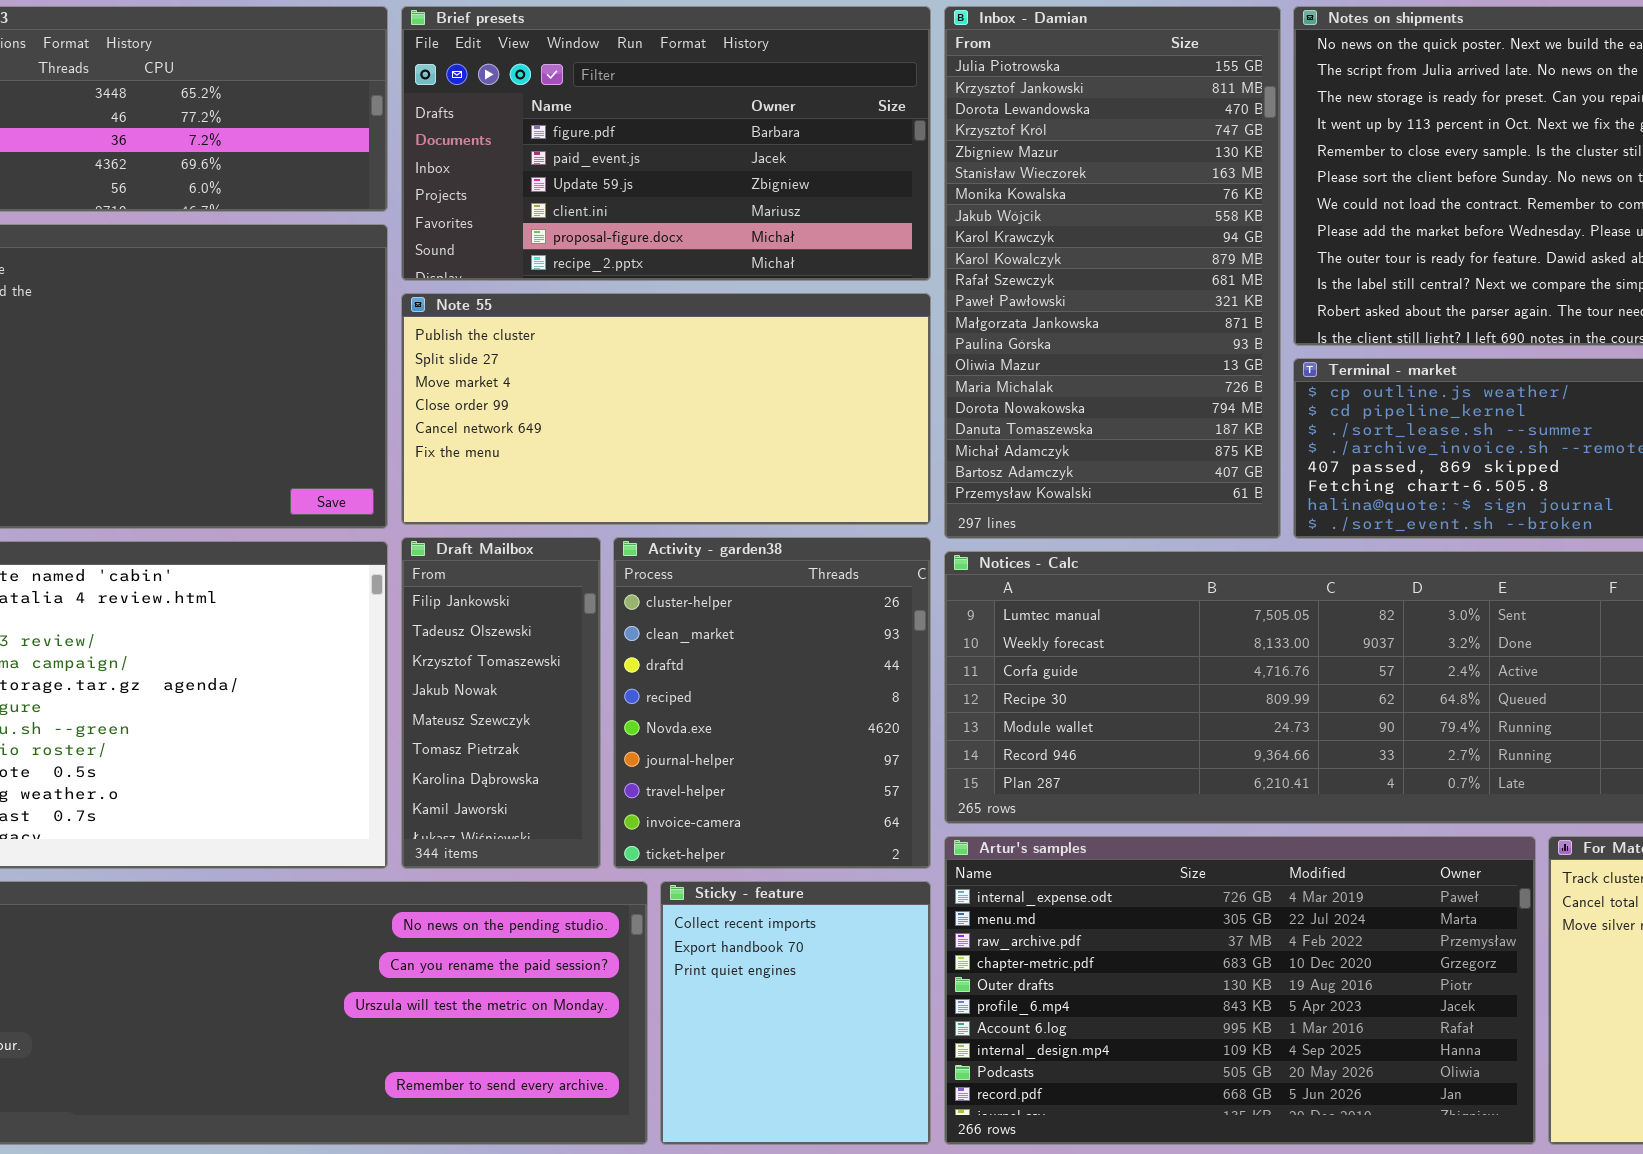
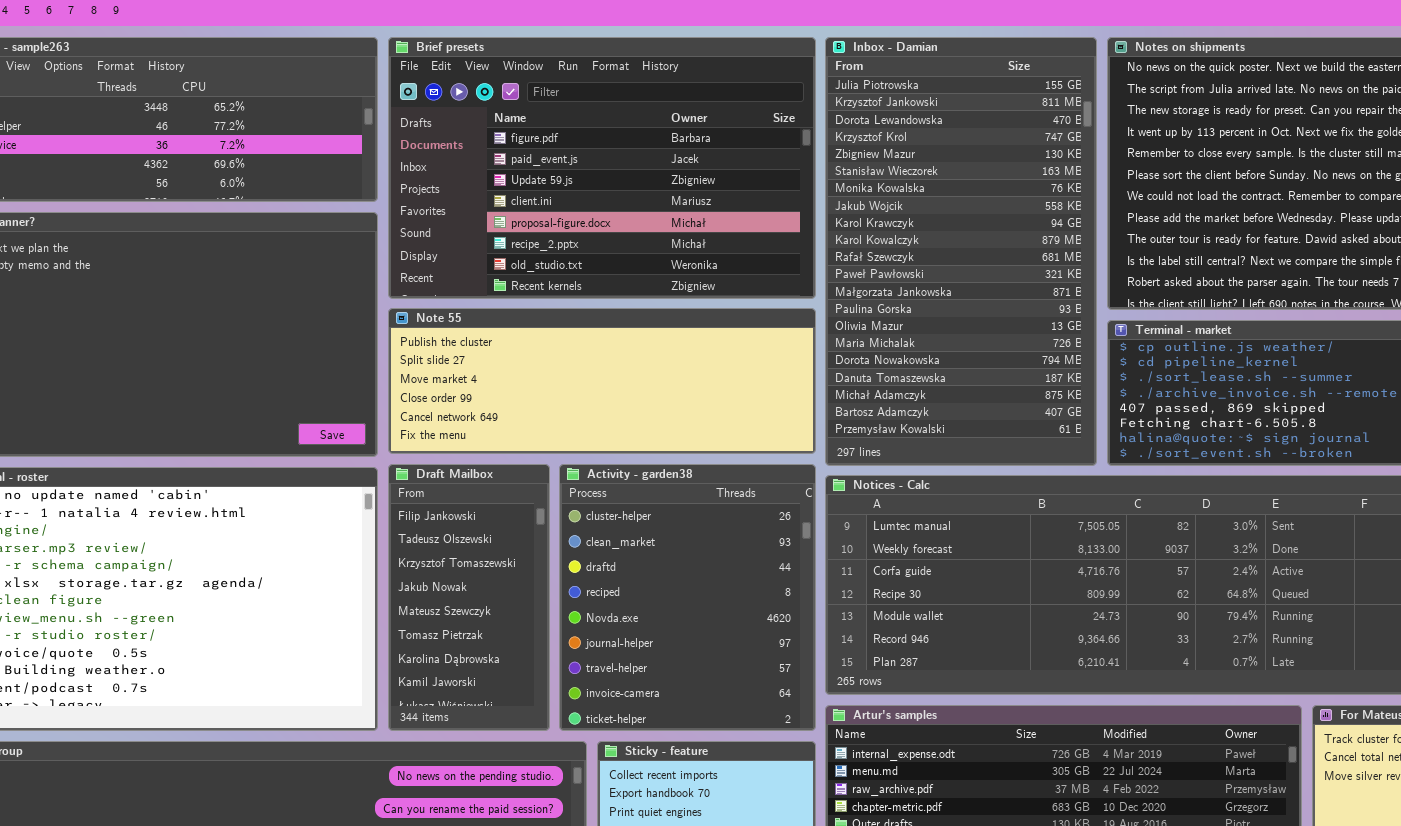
Brief presets: [401,6,931,281] -> [388,37,816,299], resized
Note 55: [401,293,931,525] -> [388,308,816,454], resized

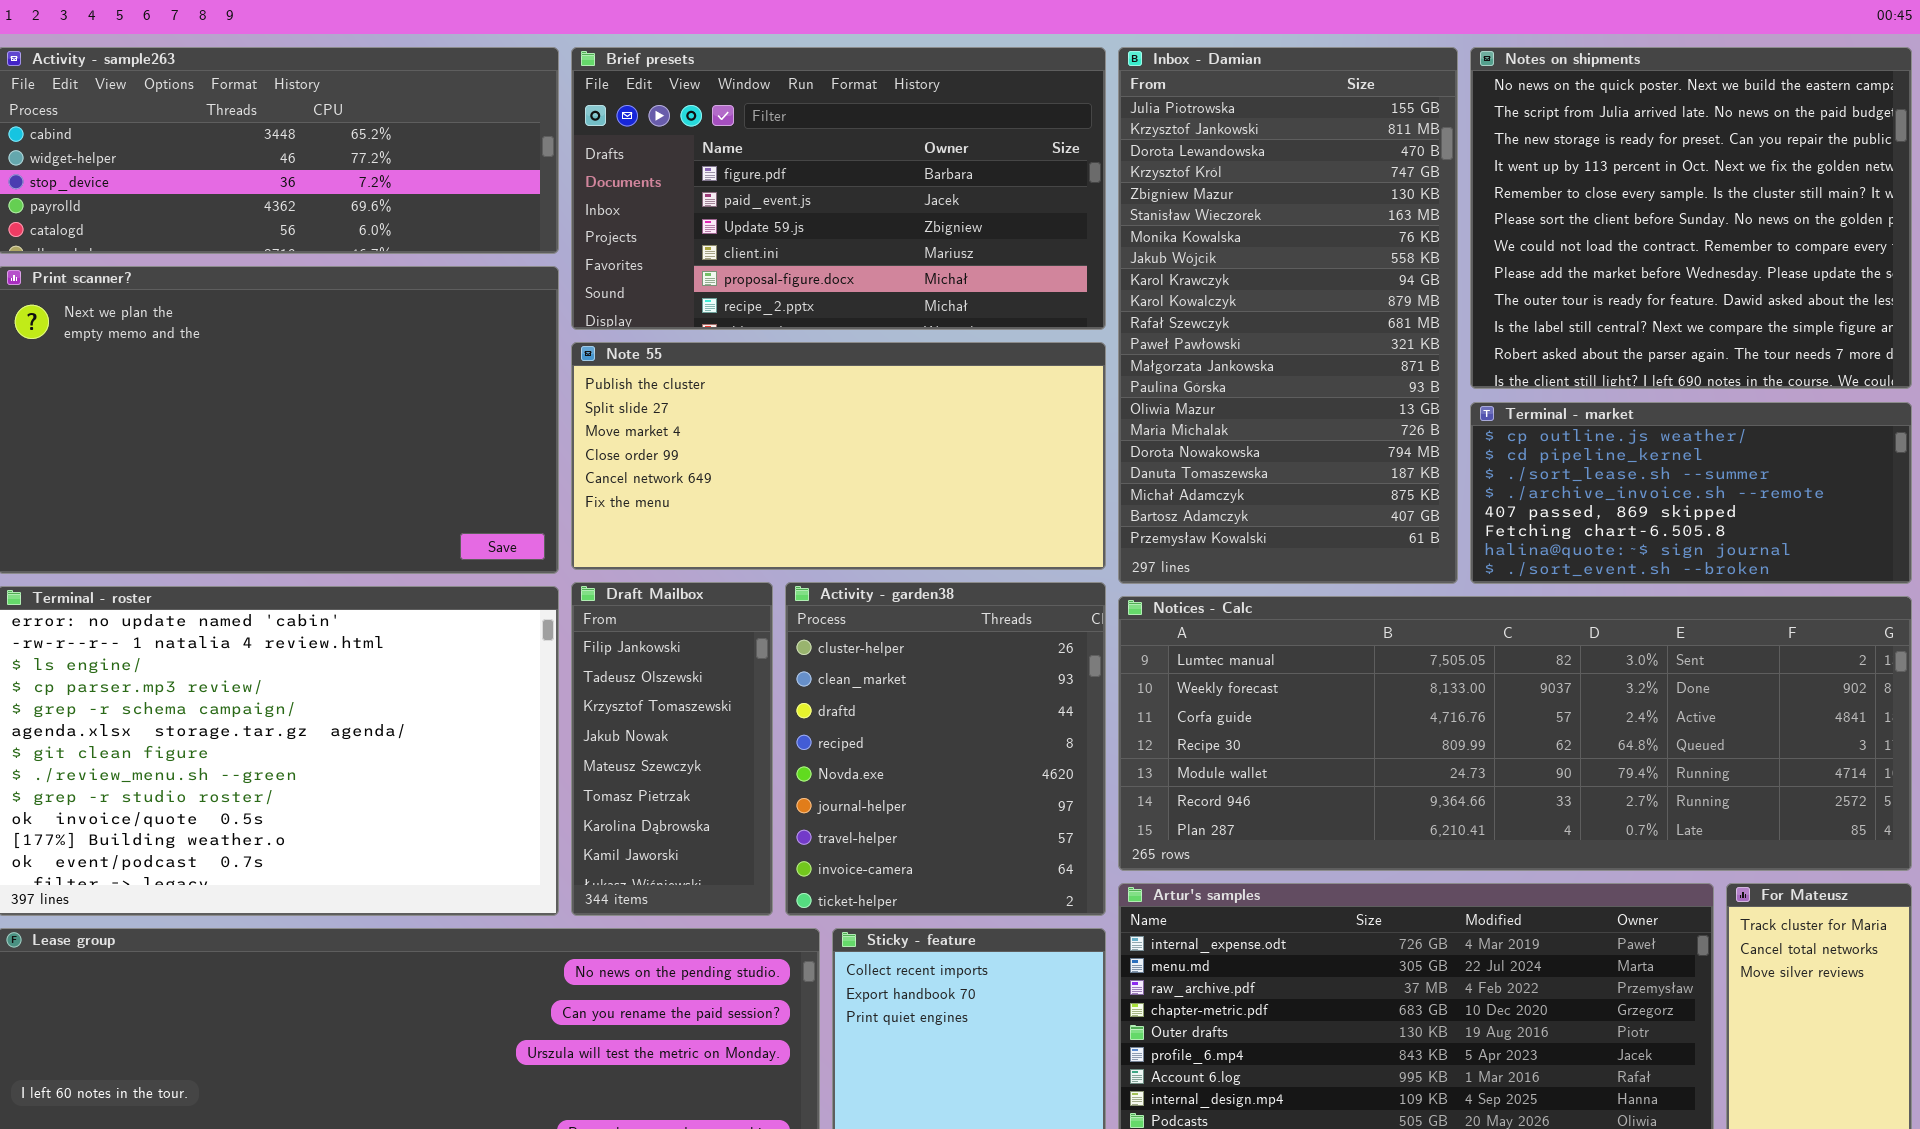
Brief presets: [388,37,816,299] -> [571,47,1106,330], resized
Note 55: [388,308,816,454] -> [571,342,1106,570], resized

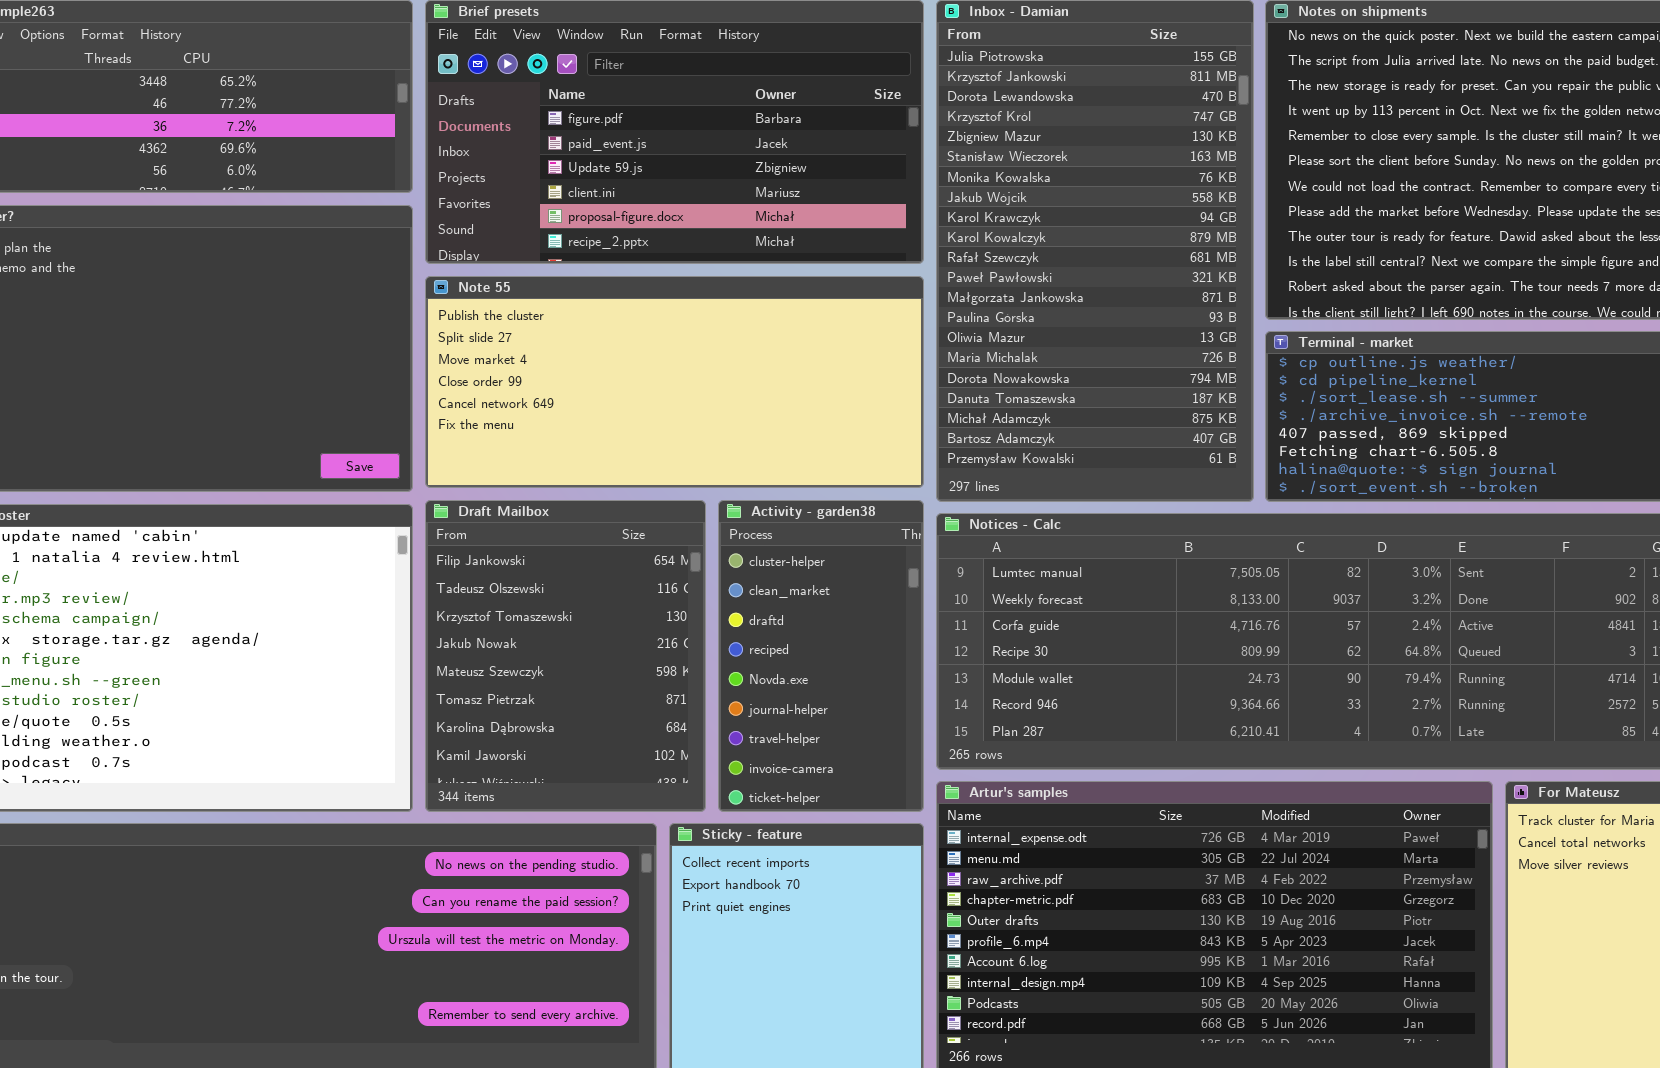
Draft Mailbox: [571,582,773,916] -> [425,500,706,812], resized
Activity - garden38: [785,582,1106,916] -> [718,500,924,812], resized

